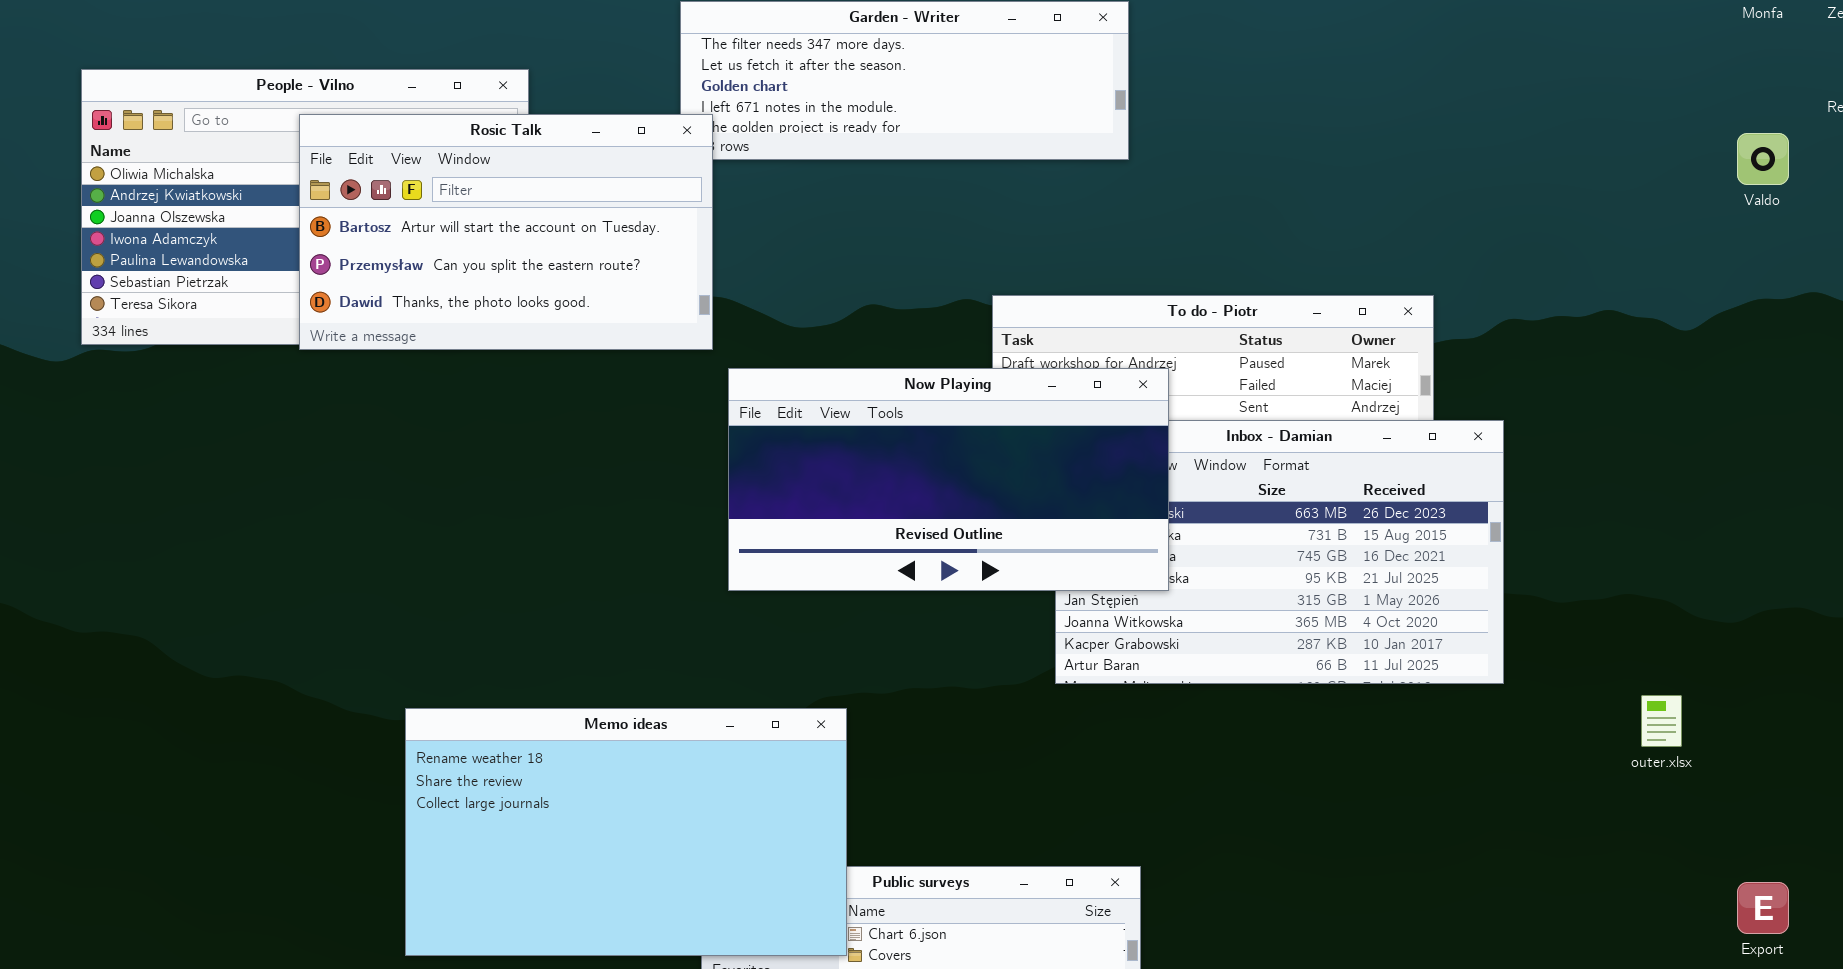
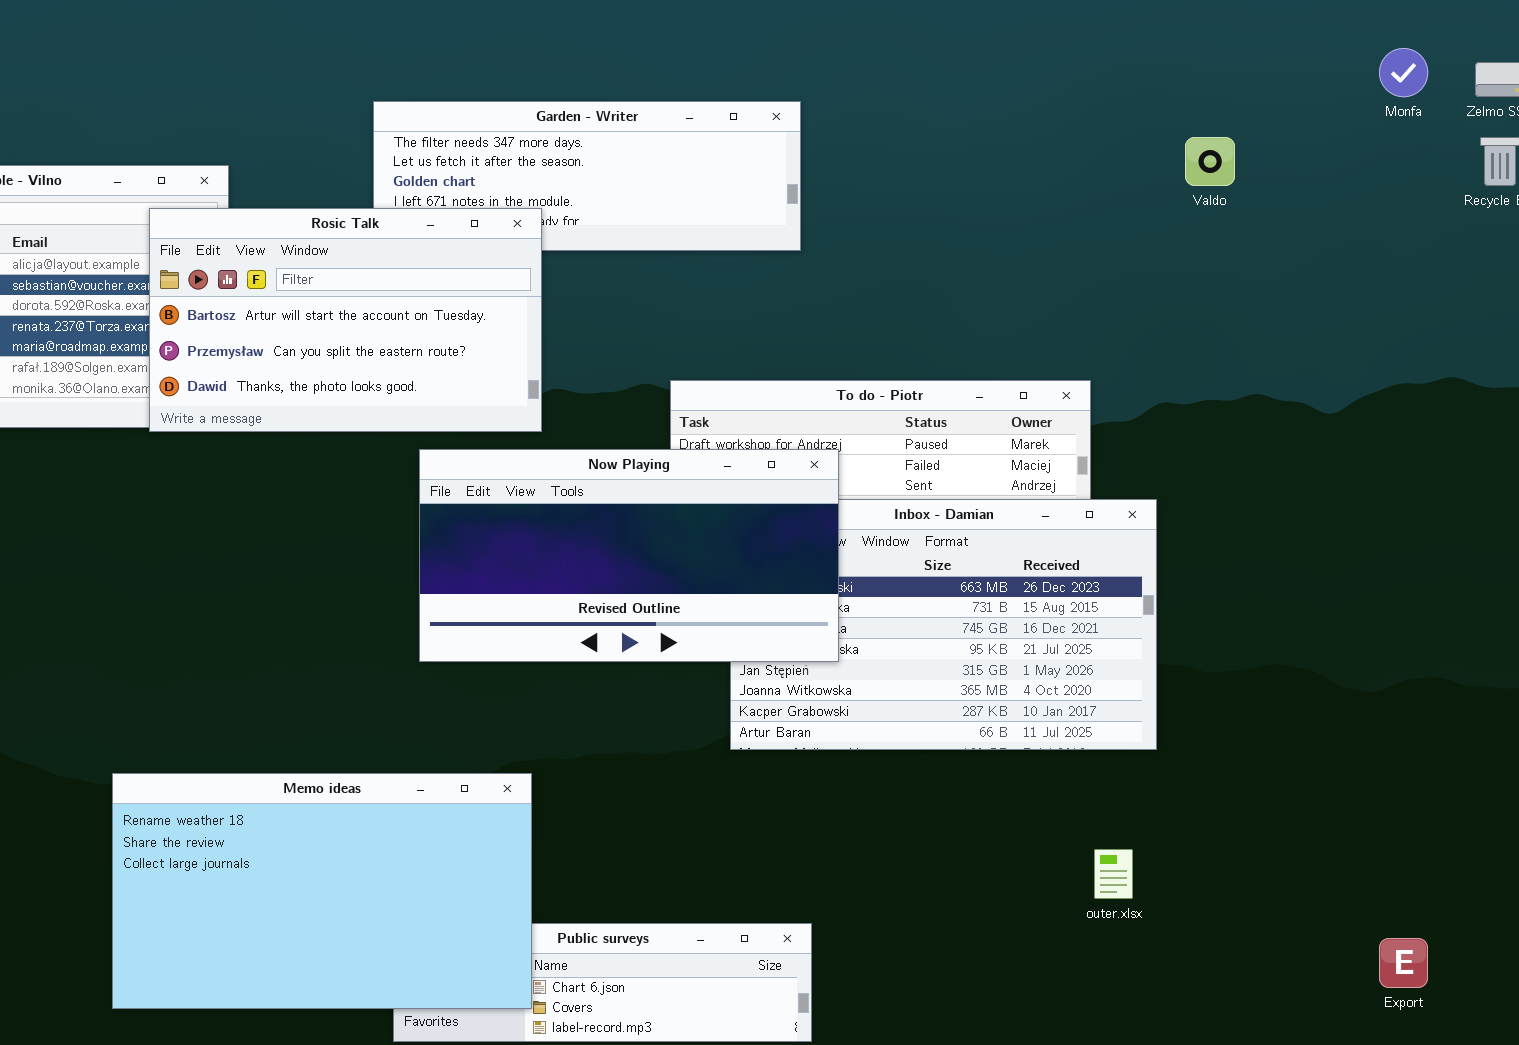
Rosic Talk: [299,114,713,350] -> [149,208,542,432], moved
Valdo: [1737,133,1789,185] -> [1185,137,1235,186], moved
outer.xlsx: [1641,695,1682,747] -> [1094,849,1133,899], moved

